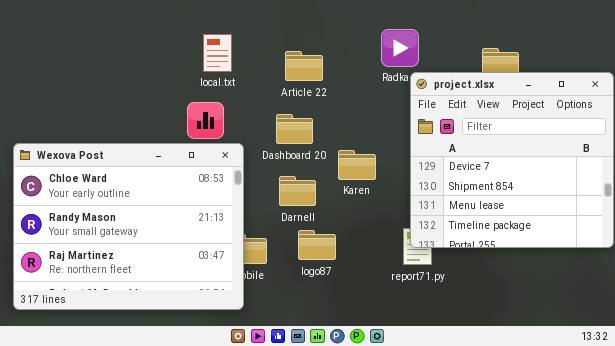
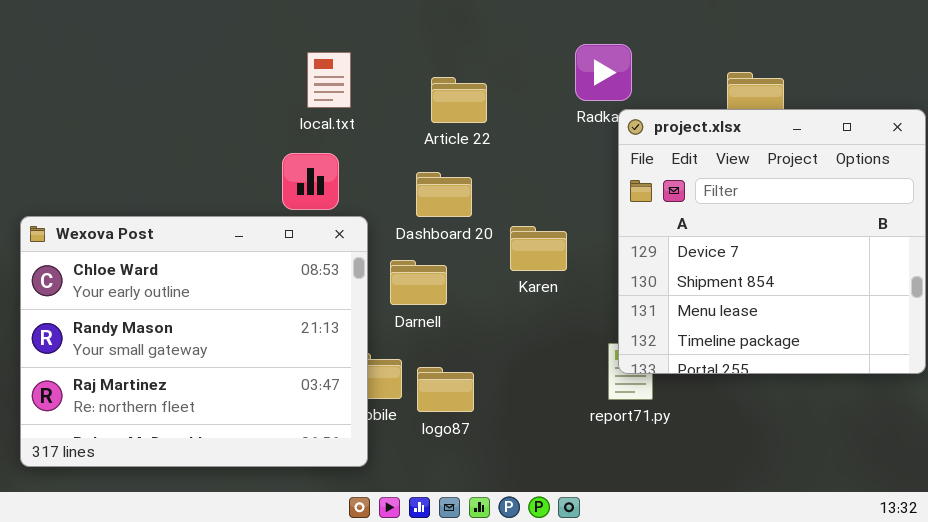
Darnell: [279,176,316,206] -> [390,260,447,305], moved
logo87: [298,230,336,260] -> [417,367,474,412], moved

